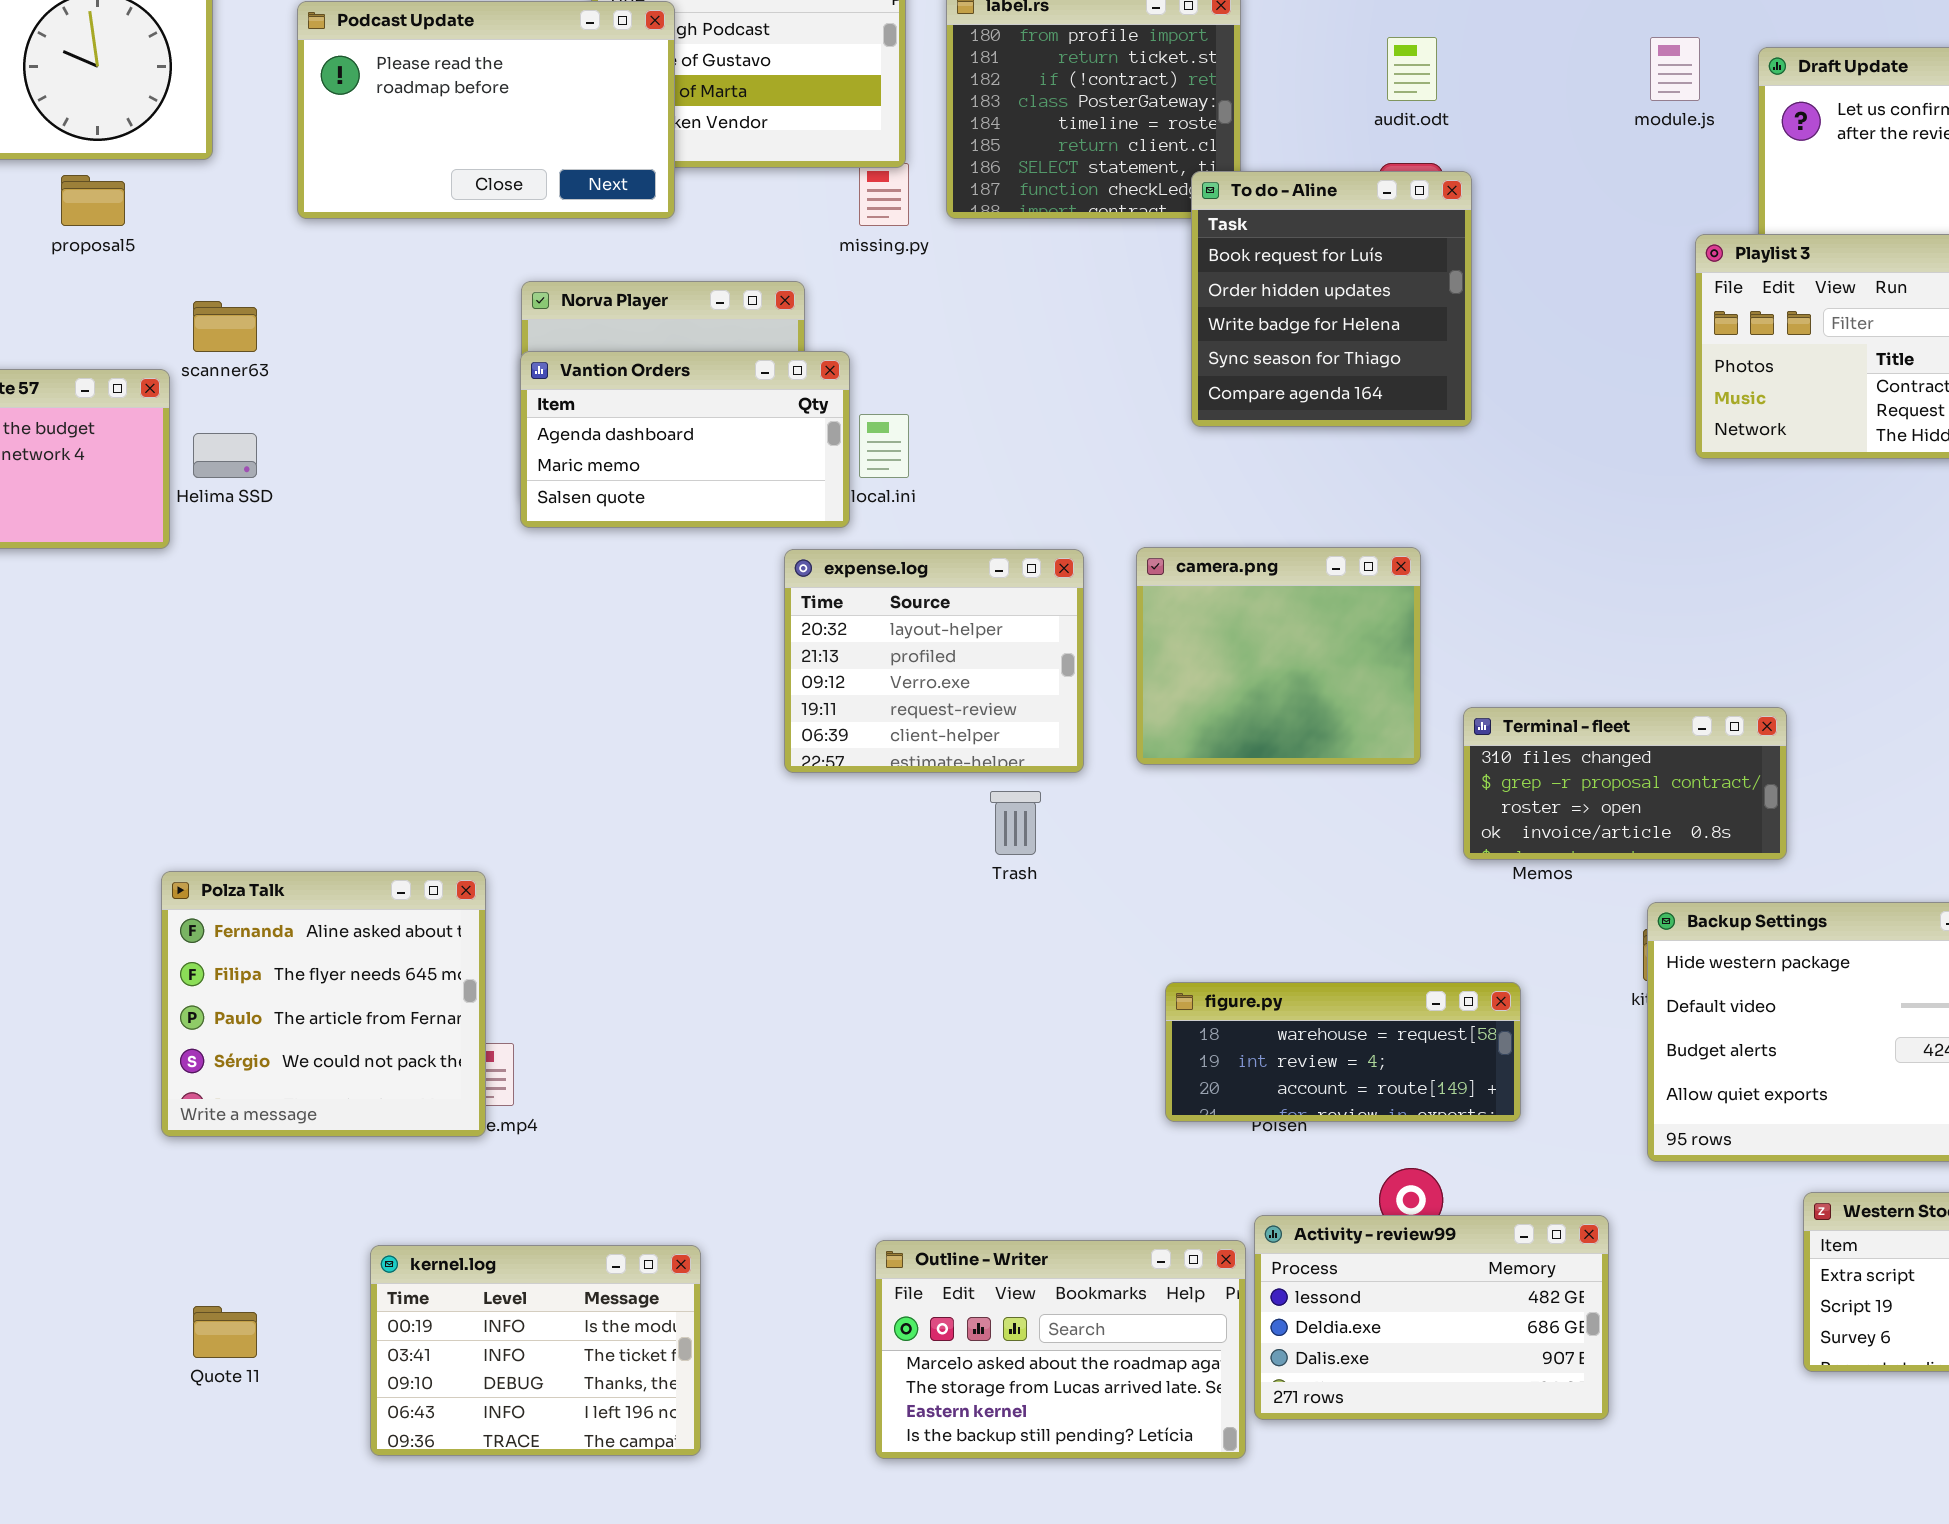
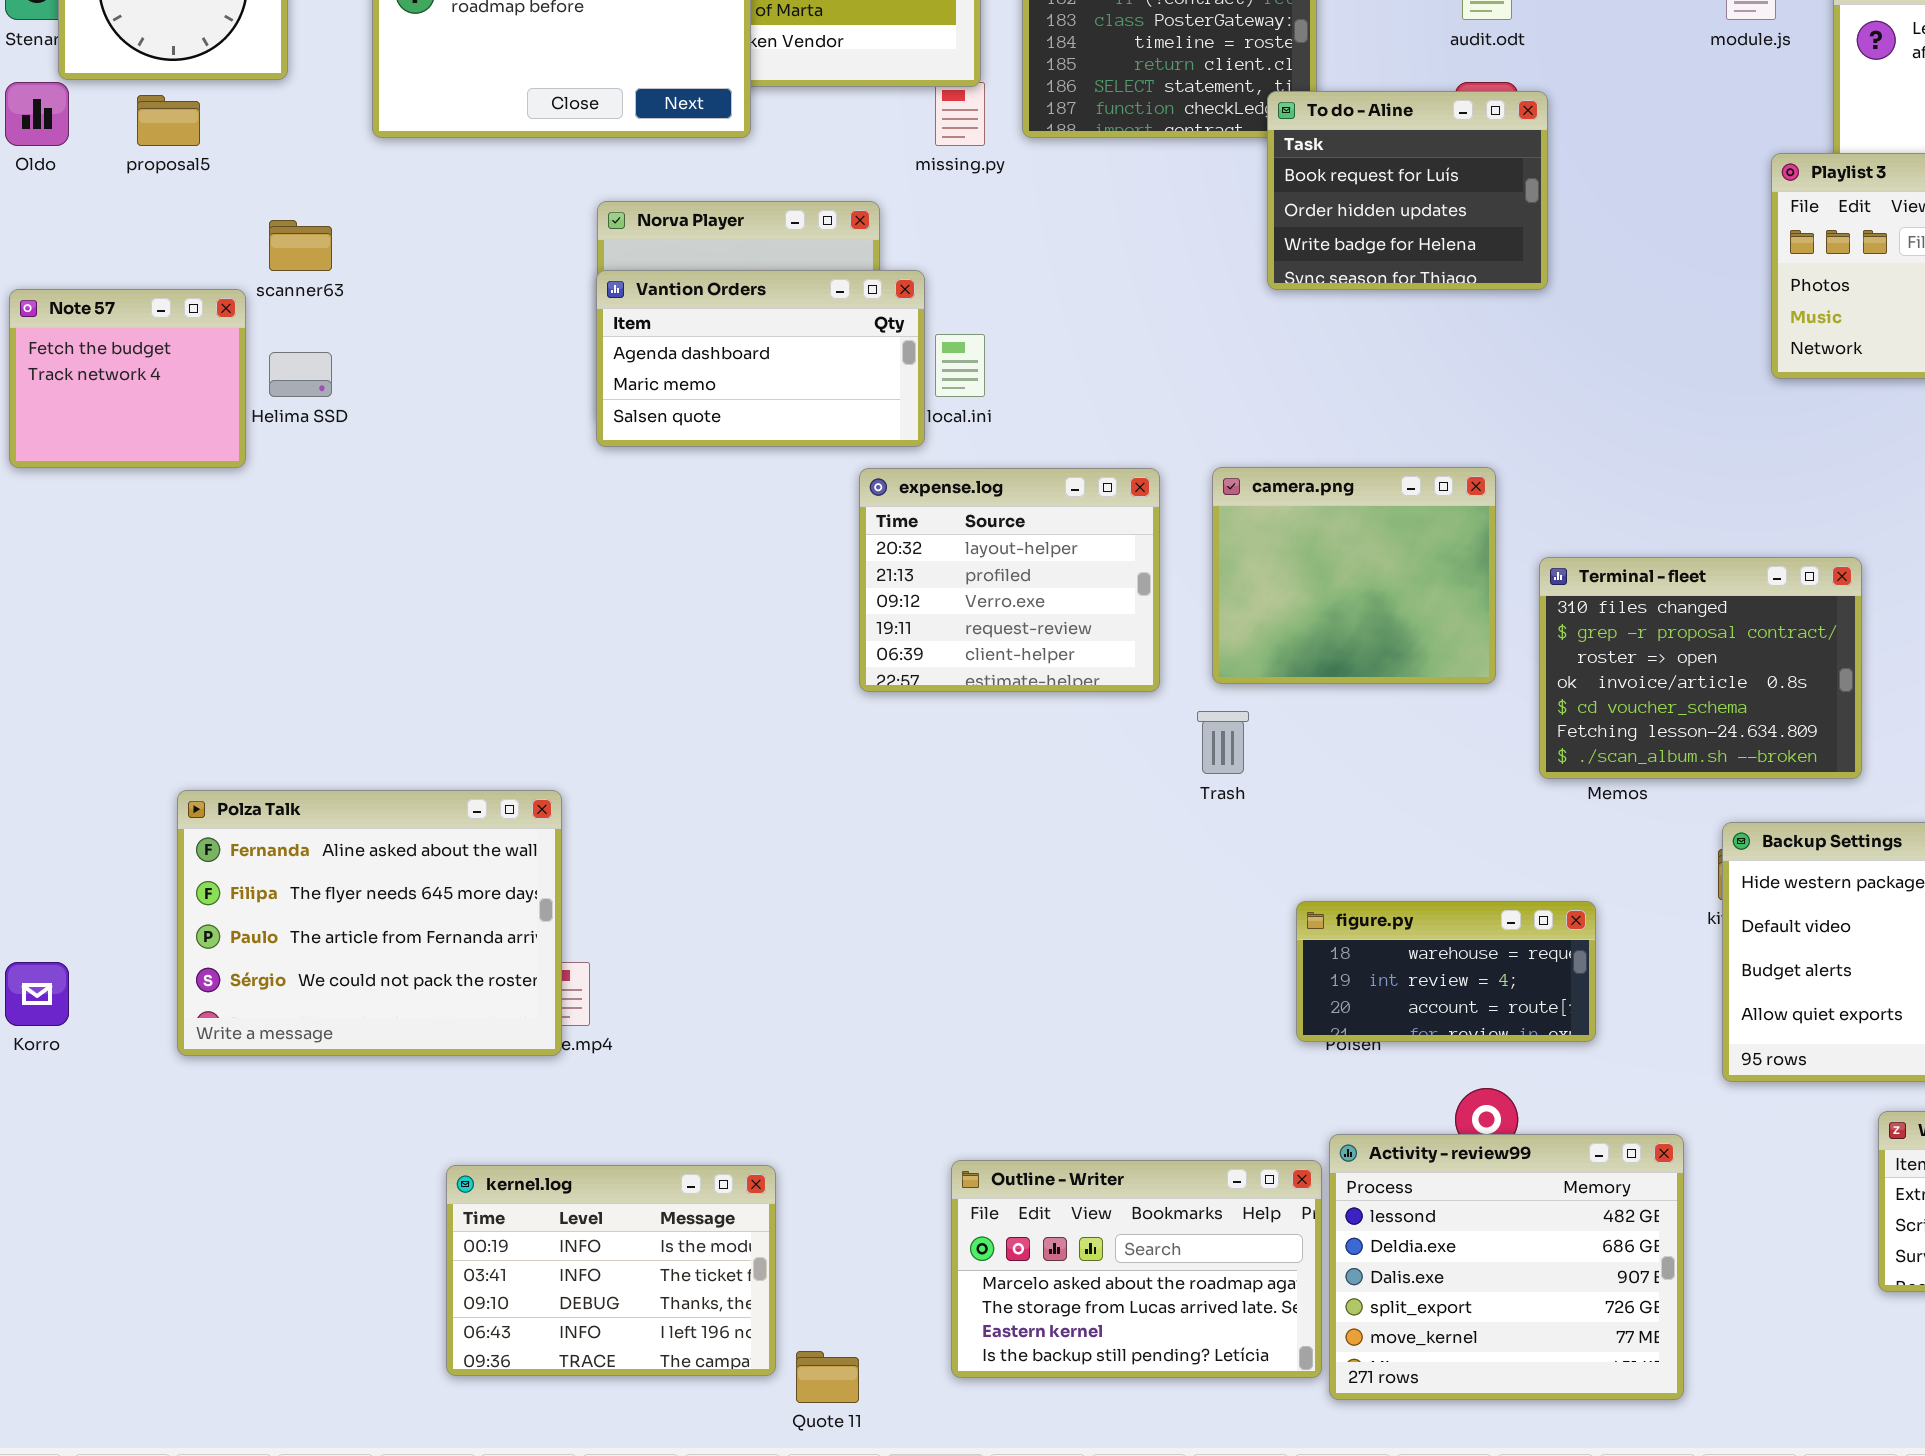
To do - Aline: [1191,171,1472,427] -> [1267,91,1548,290], resized
Terminal - fleet: [1463,707,1787,860] -> [1539,557,1862,779], resized
Trash: [990,791,1041,855] -> [1197,711,1249,774], moved
Polza Talk: [161,871,486,1137] -> [177,790,562,1056], resized
figure.py: [1165,982,1521,1122] -> [1296,901,1596,1042], resized
Activity - review99: [1254,1215,1609,1420] -> [1329,1134,1684,1400], resized
Quote 11: [193,1306,257,1358] -> [796,1351,859,1403], moved

